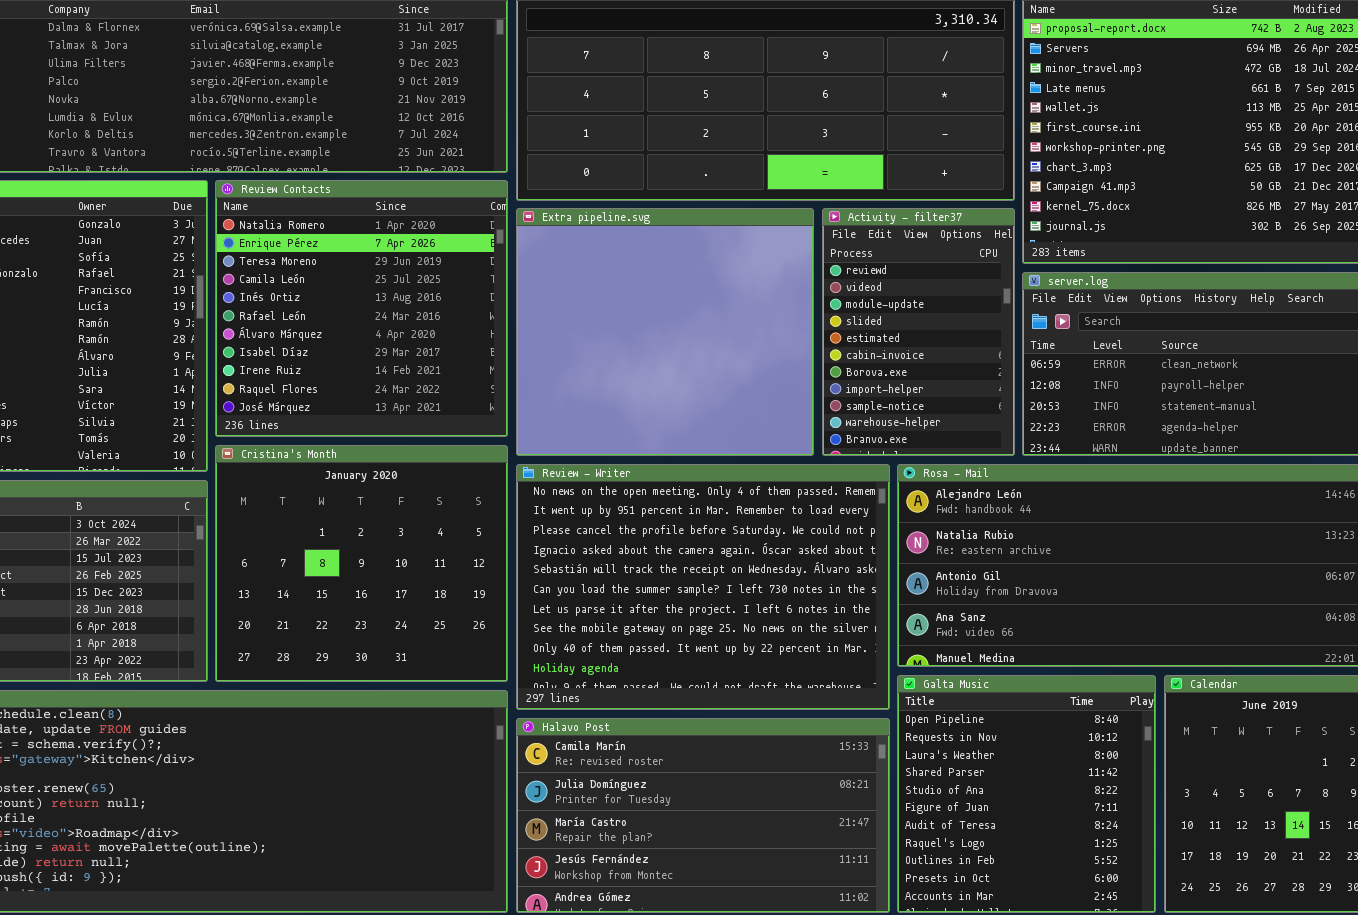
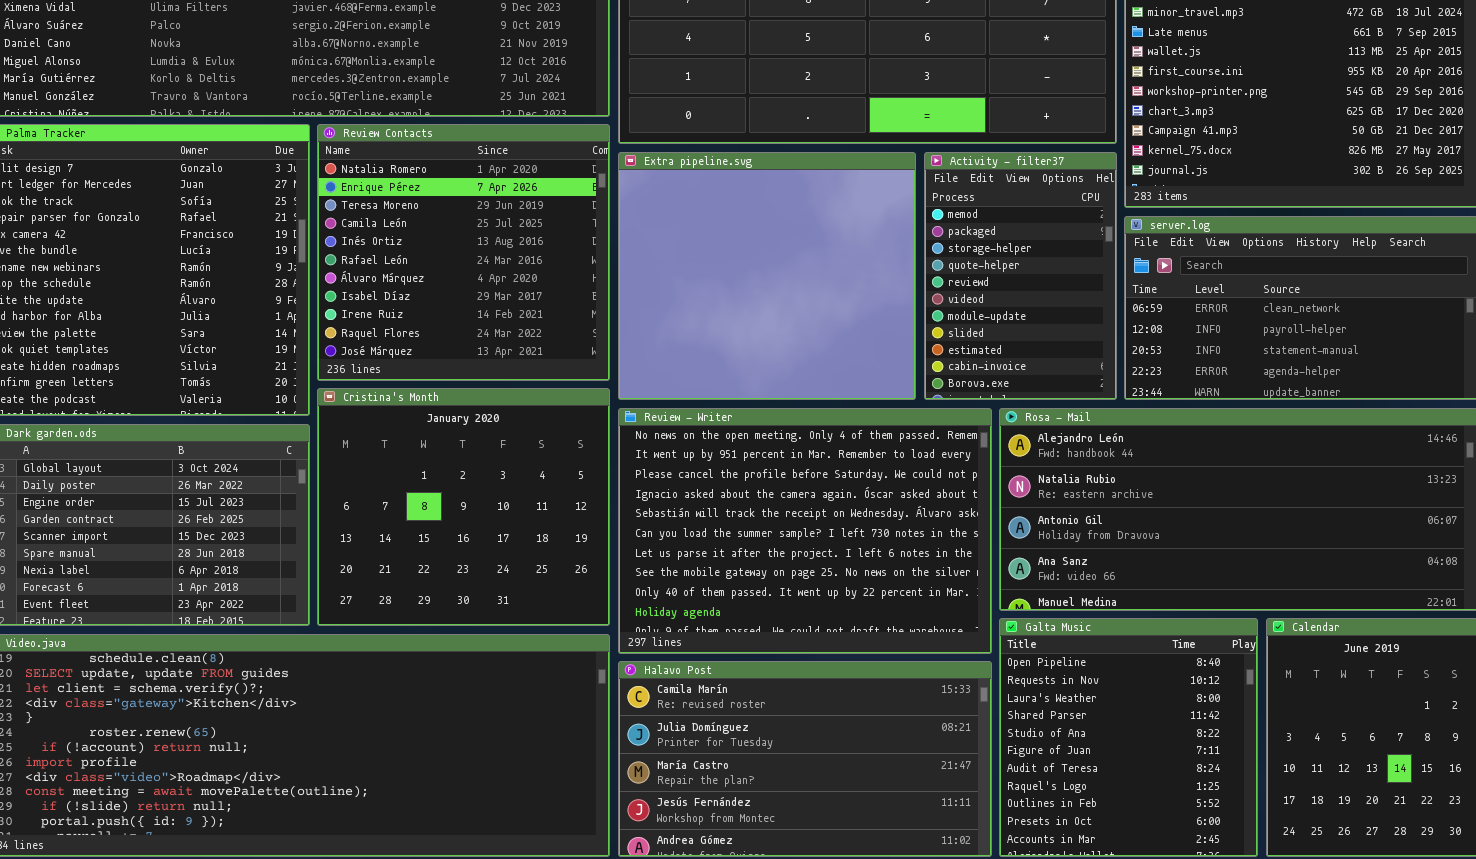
Activity - filter37: [822,208,1015,456] -> [924,152,1117,400], scrolled up 4 rows

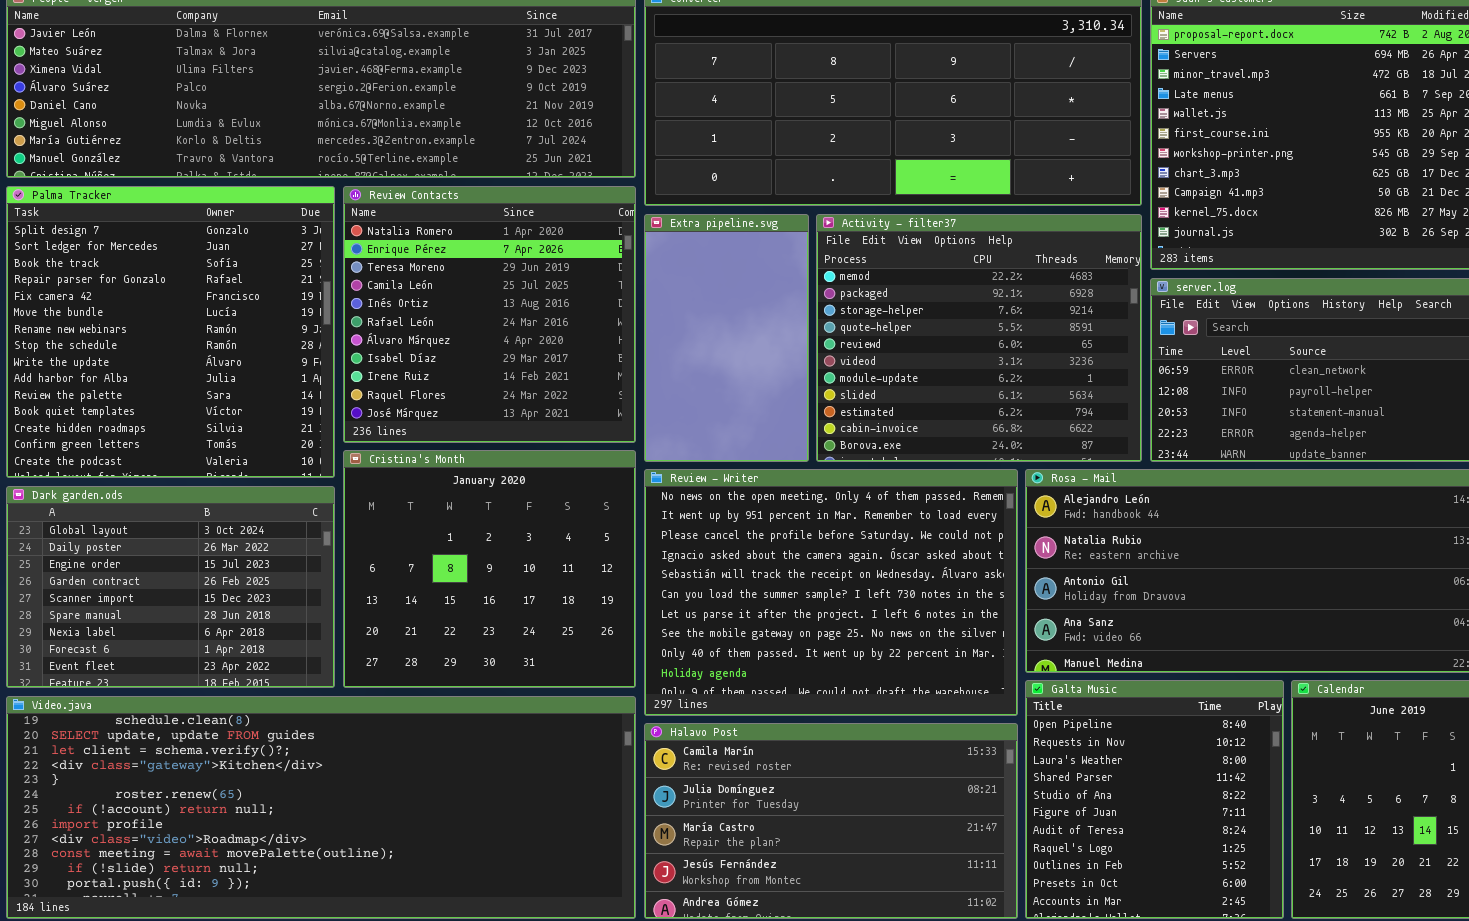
Extra pipeline.svg: [618,152,916,400] -> [644,214,809,462], resized
Activity - filter37: [924,152,1117,400] -> [816,214,1142,462], resized

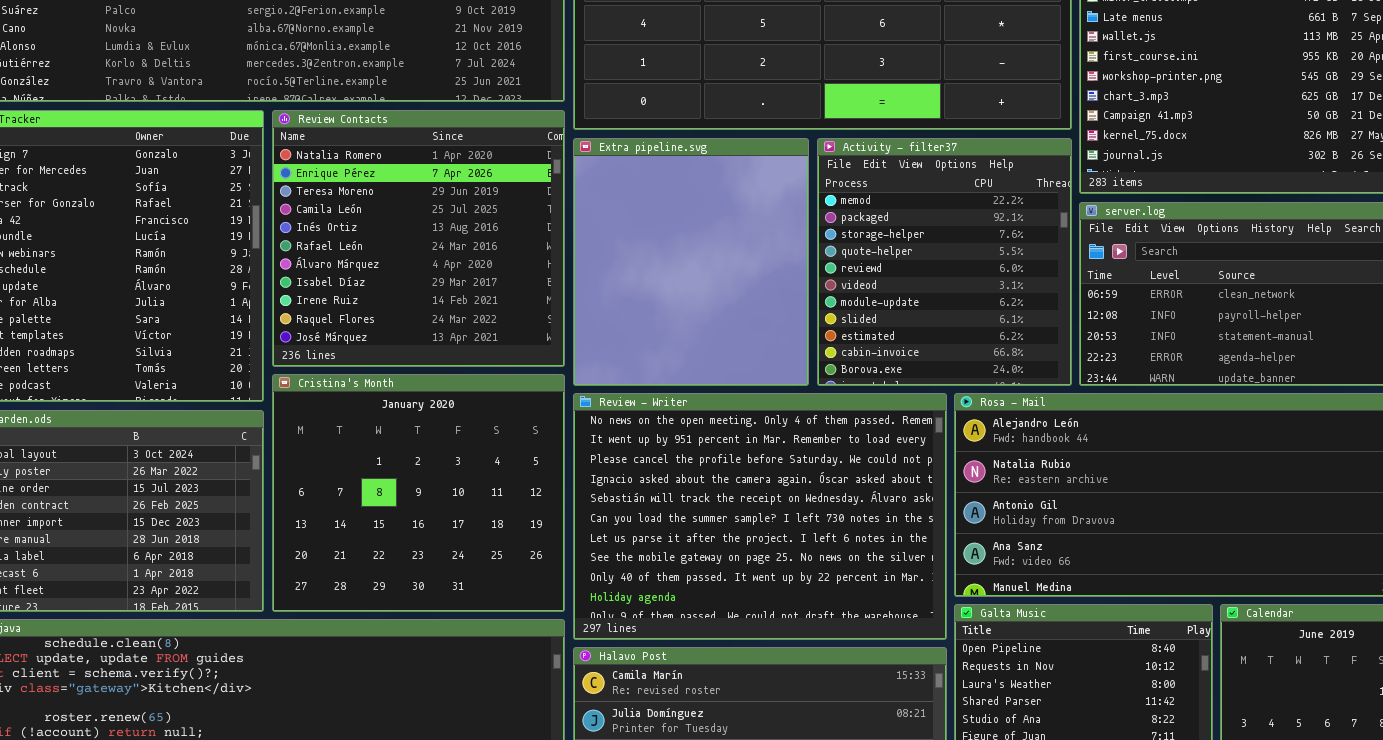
Extra pipeline.svg: [644,214,809,462] -> [573,138,809,386], resized
Activity - filter37: [816,214,1142,462] -> [817,138,1072,386], resized

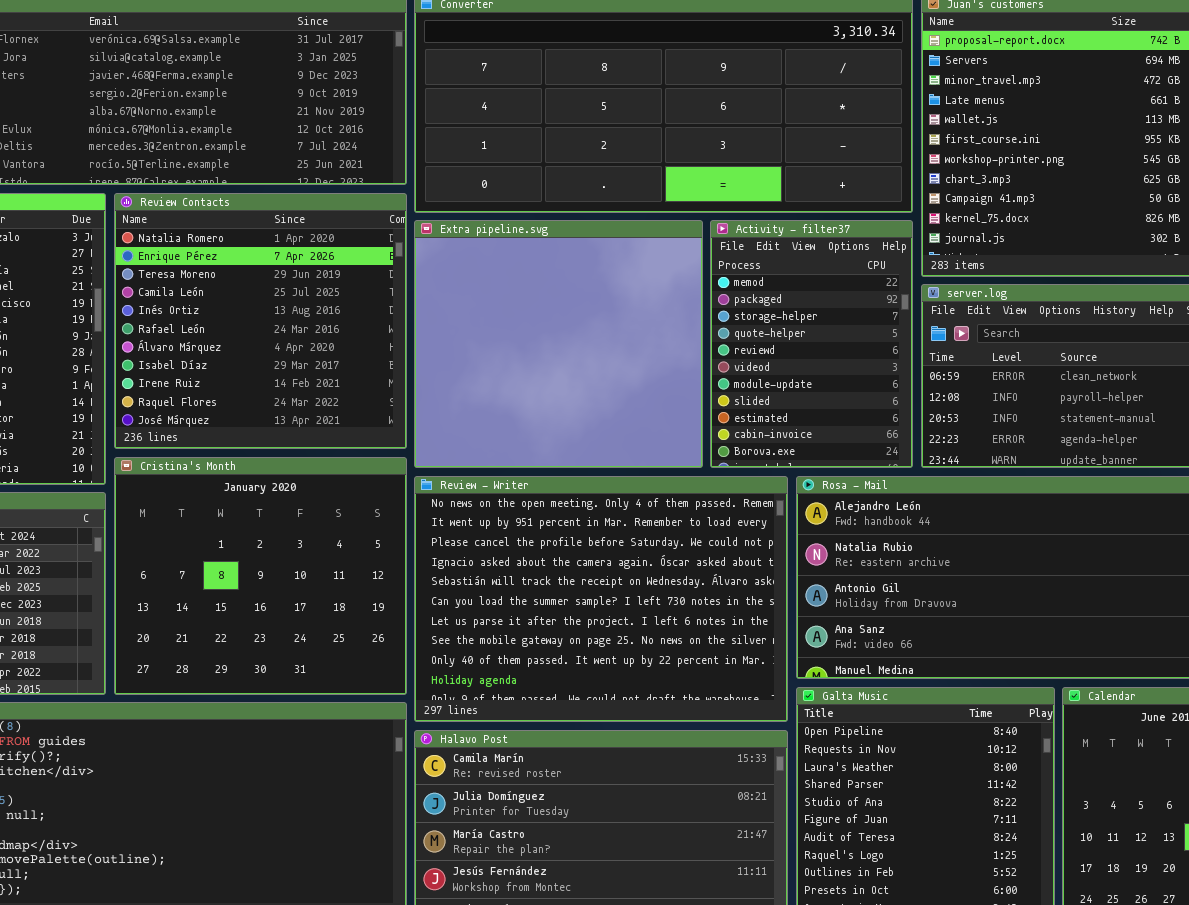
Extra pipeline.svg: [573,138,809,386] -> [414,220,703,468], resized
Activity - filter37: [817,138,1072,386] -> [710,220,913,468], resized

